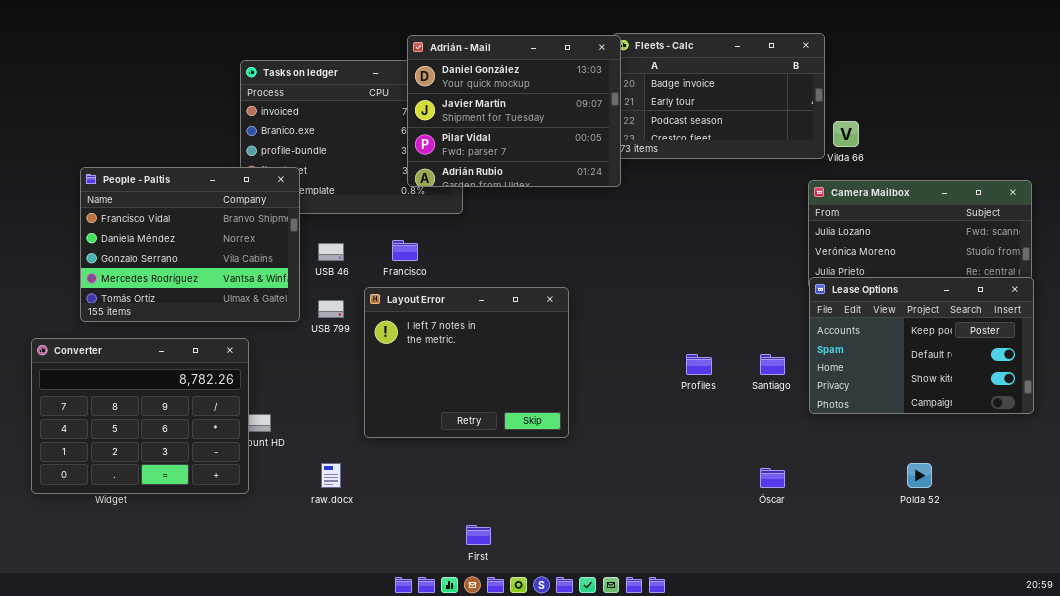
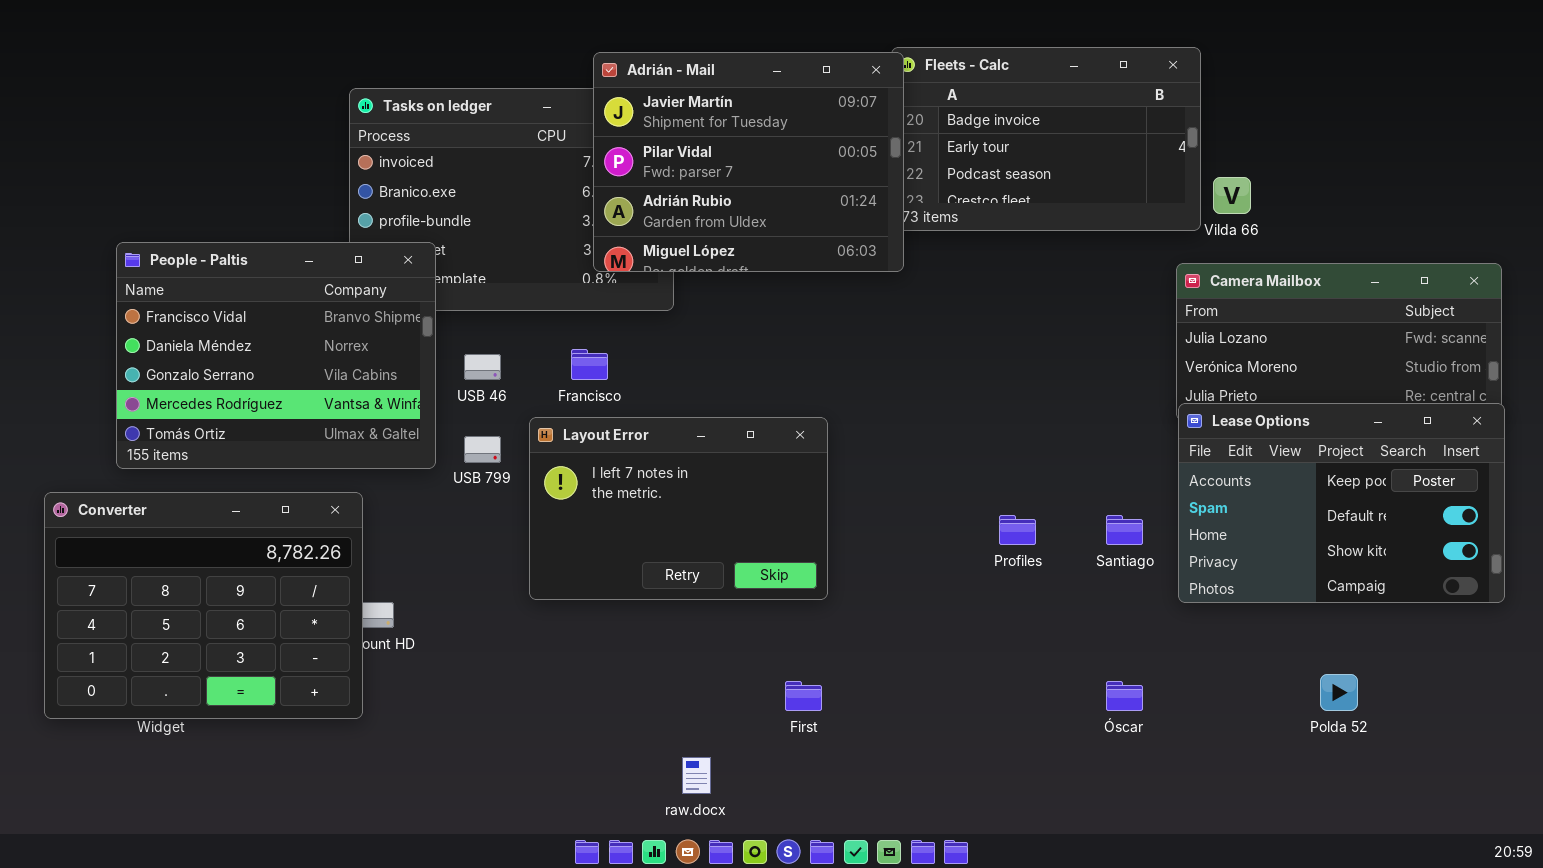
Adrián - Mail: [407,35,621,187] -> [593,52,904,272], scrolled down 1 row
Layout Error: [364,287,569,438] -> [529,417,828,600], resized
raw.docx: [321,463,341,488] -> [682,757,711,794], moved
First: [466,525,491,545] -> [785,681,822,711], moved

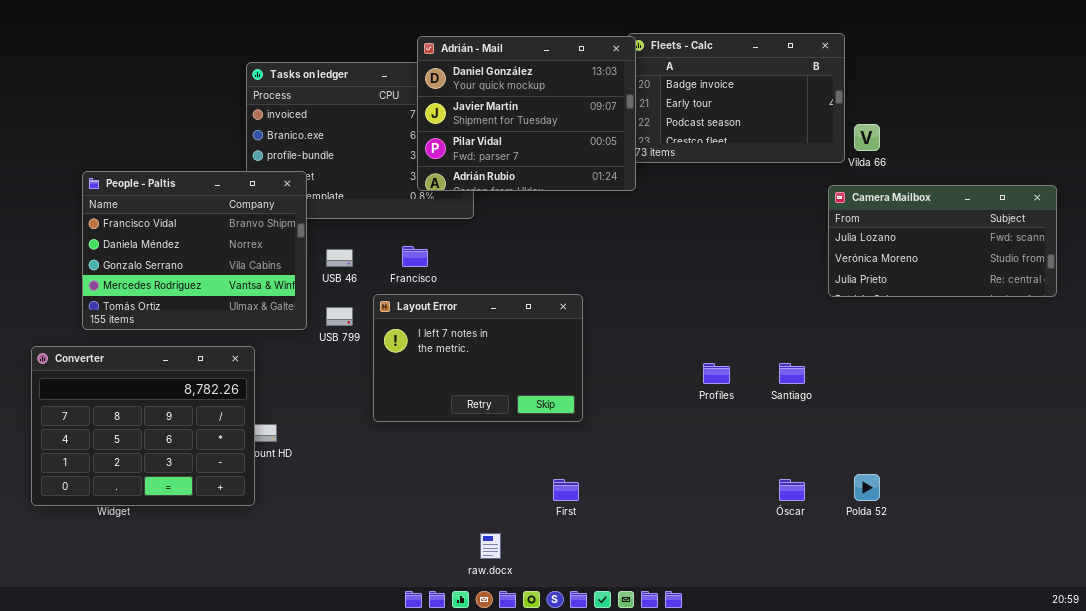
Adrián - Mail: [593,52,904,272] -> [417,36,636,191], scrolled up 1 row
Lease Options: [1178,403,1505,603] -> none, closed
Polda 52: [1320,674,1358,711] -> [854,474,880,501], moved

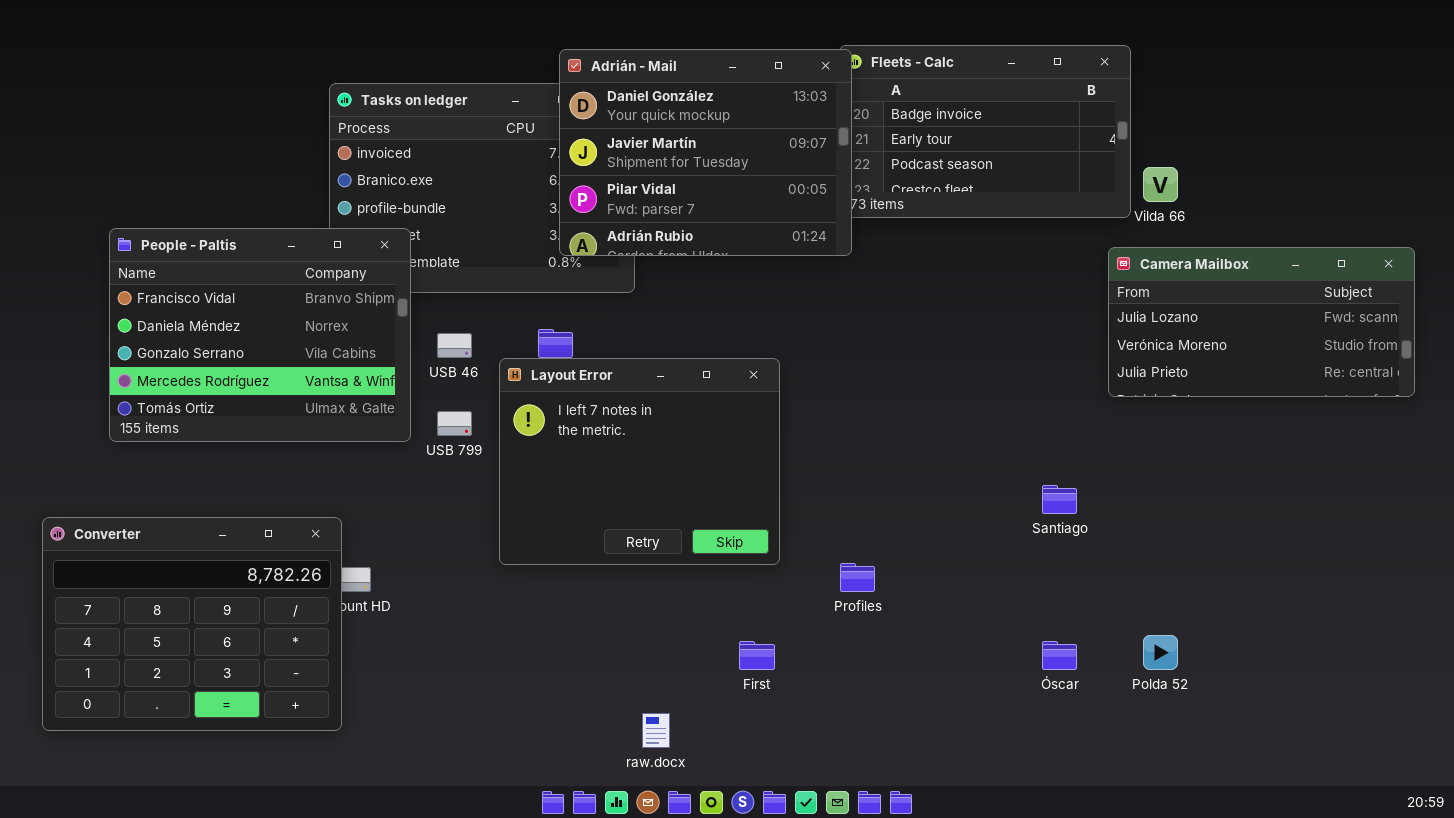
Layout Error: [373,294,583,422] -> [499,358,780,565], resized
Converter: [31,346,255,506] -> [42,517,342,731], moved
Profiles: [703,363,730,384] -> [840,563,875,592], moved

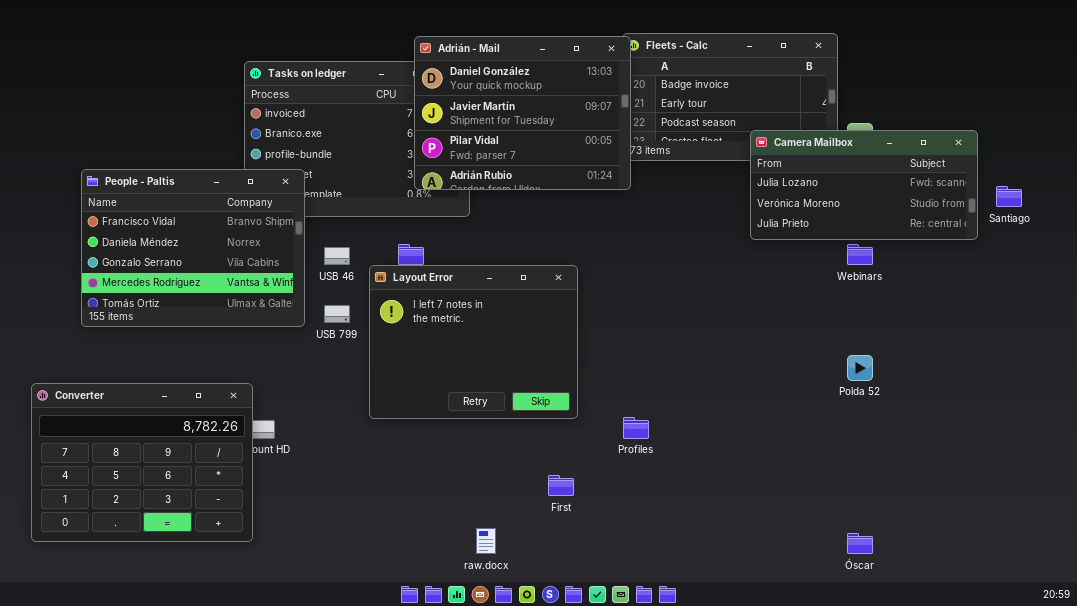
Camera Mailbox: [1108,247,1415,397] -> [750,130,978,240], moved
Santiago: [1042,485,1077,514] -> [996,186,1022,207], moved
Polda 52: [1143,635,1178,670] -> [847,355,873,381], moved
Óscar: [1042,641,1077,670] -> [847,533,873,554], moved

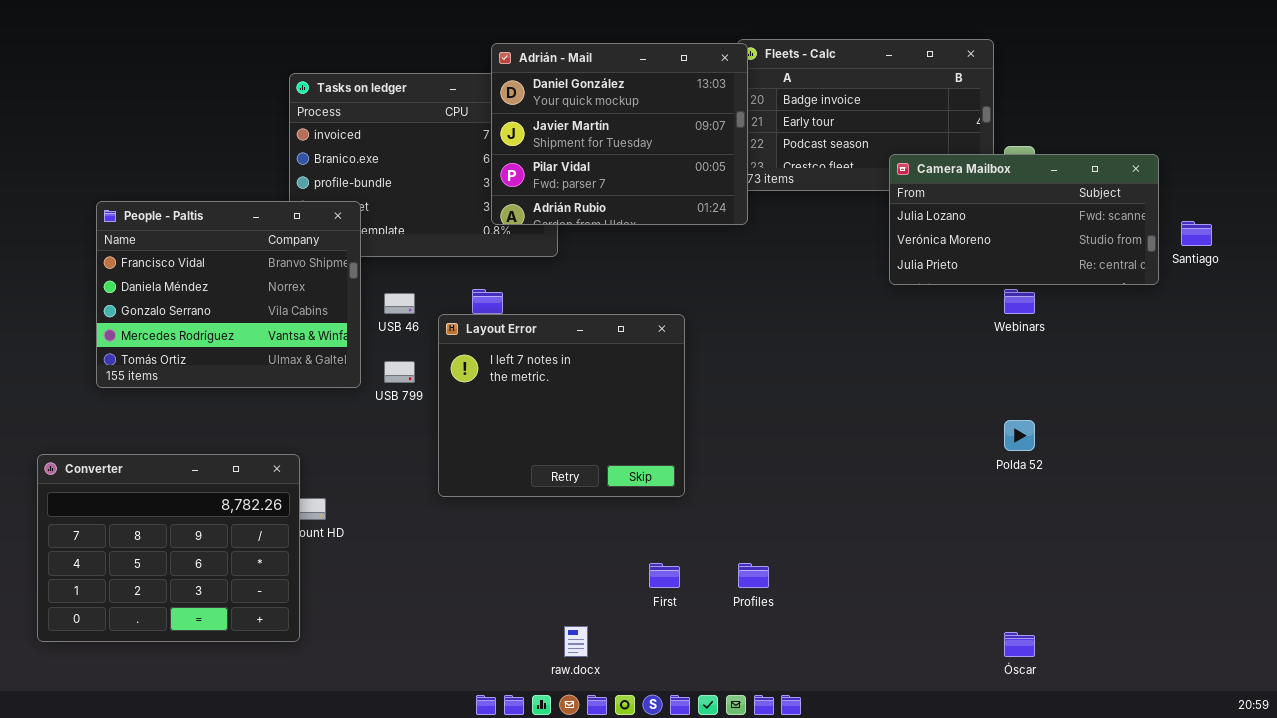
Profiles: [623,417,649,439] -> [738,563,769,588], moved

